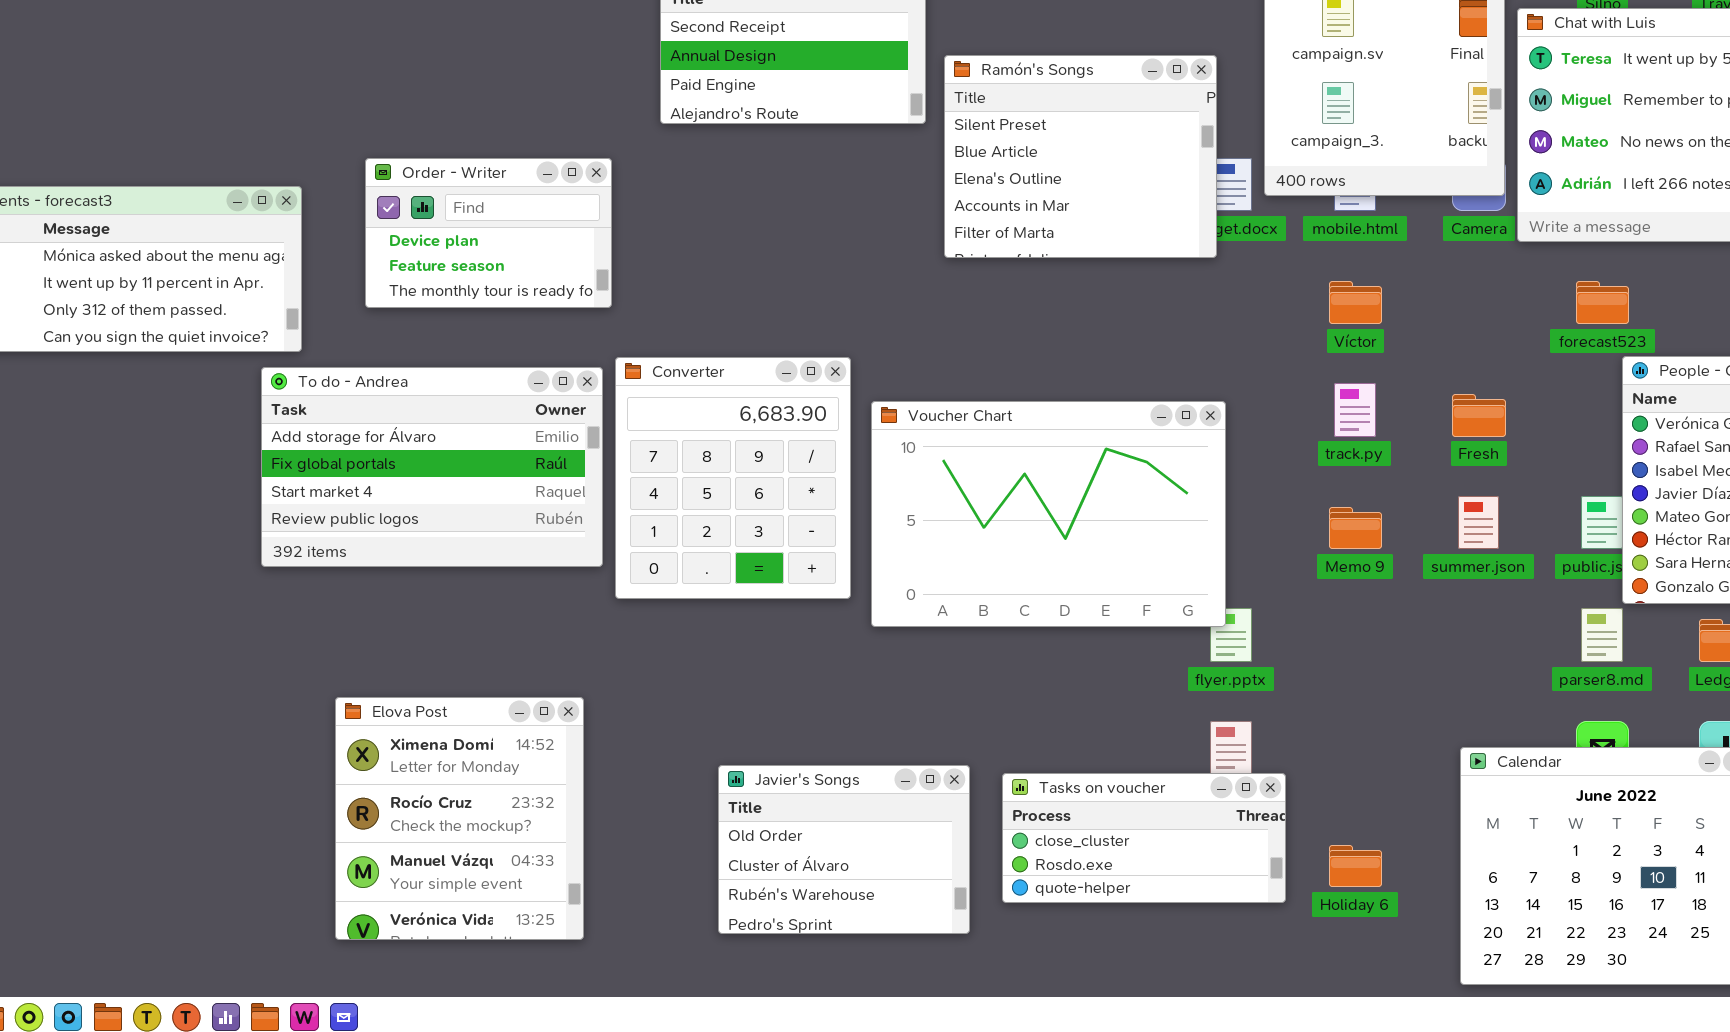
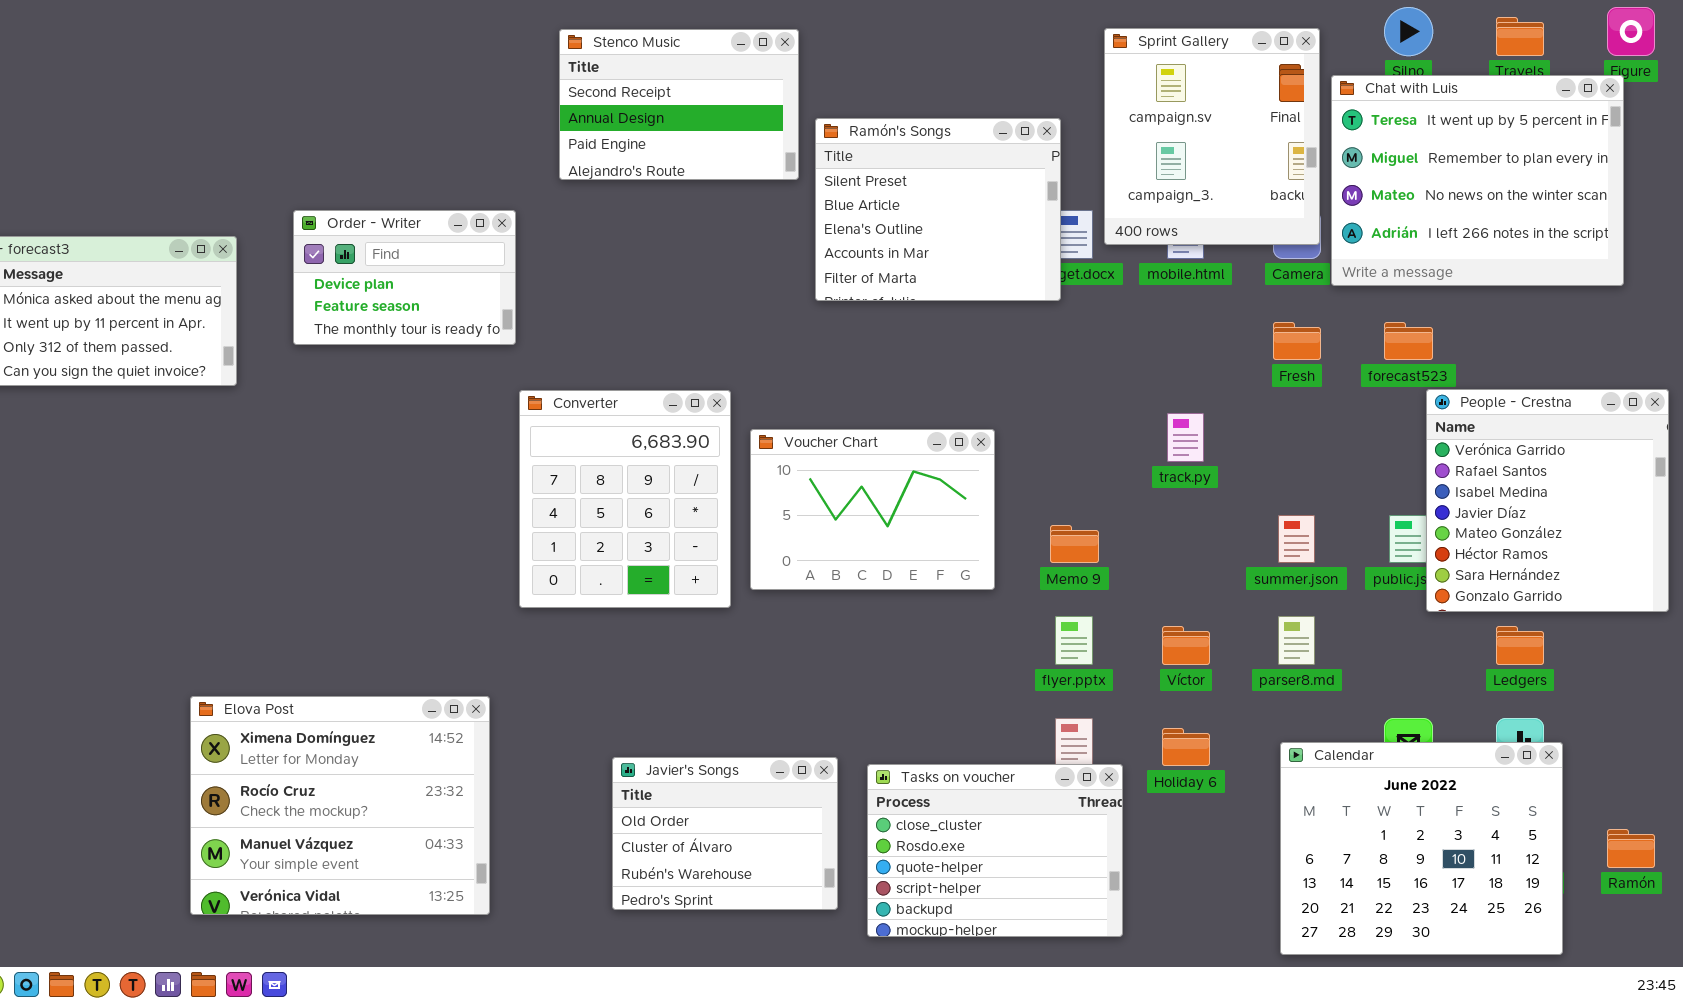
Víctor: [1329,281,1382,324] -> [1162,626,1210,665], moved
To do - Andrea: [261,367,603,567] -> none, closed
Fresh: [1452,394,1506,437] -> [1273,322,1321,360], moved
Voucher Chart: [871,401,1226,627] -> [750,429,995,590], resized
Memo 9: [1329,507,1382,549] -> [1050,525,1099,563], moved
parser8.md: [1581,608,1623,662] -> [1278,616,1315,665], moved
Elova Post: [335,697,584,940] -> [190,696,490,915], resized
Tasks on voucher: [1002,773,1286,903] -> [867,764,1123,937], resized
Holiday 6: [1329,845,1382,887] -> [1162,728,1210,766], moved

